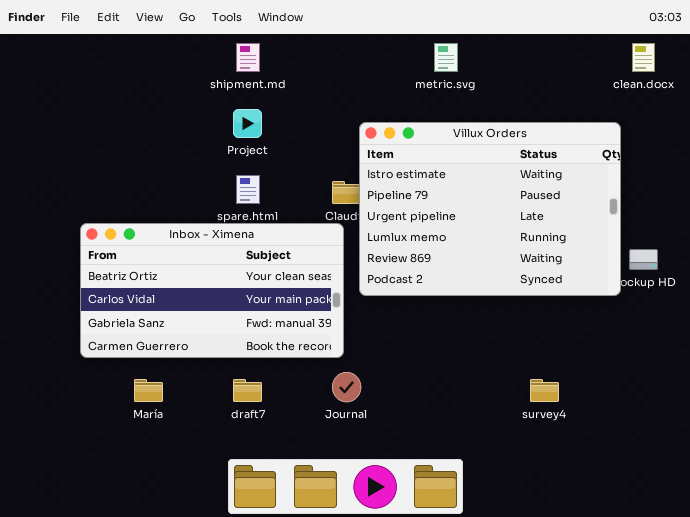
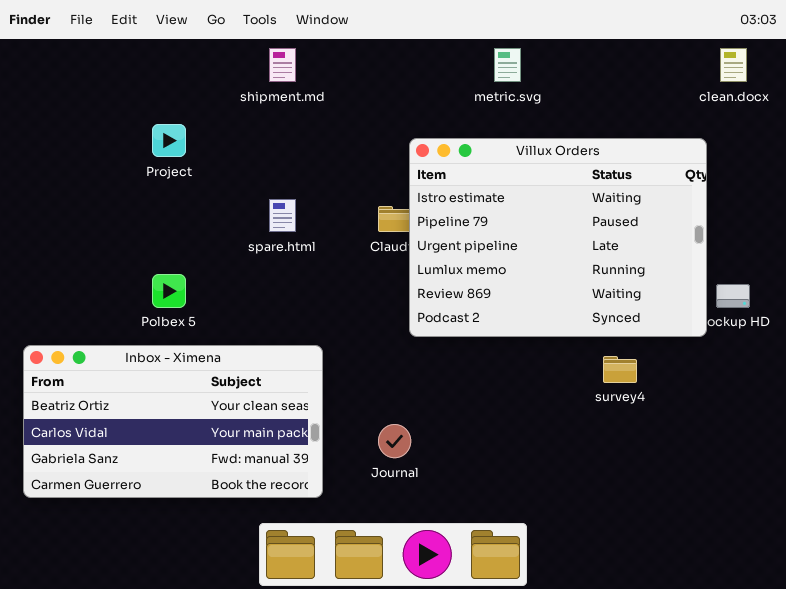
Project: [233,109,262,138] -> [152,124,186,157], moved
Inbox - Ximena: [80,223,344,358] -> [23,345,323,498], moved
survey4: [530,379,559,402] -> [603,356,637,383], moved

